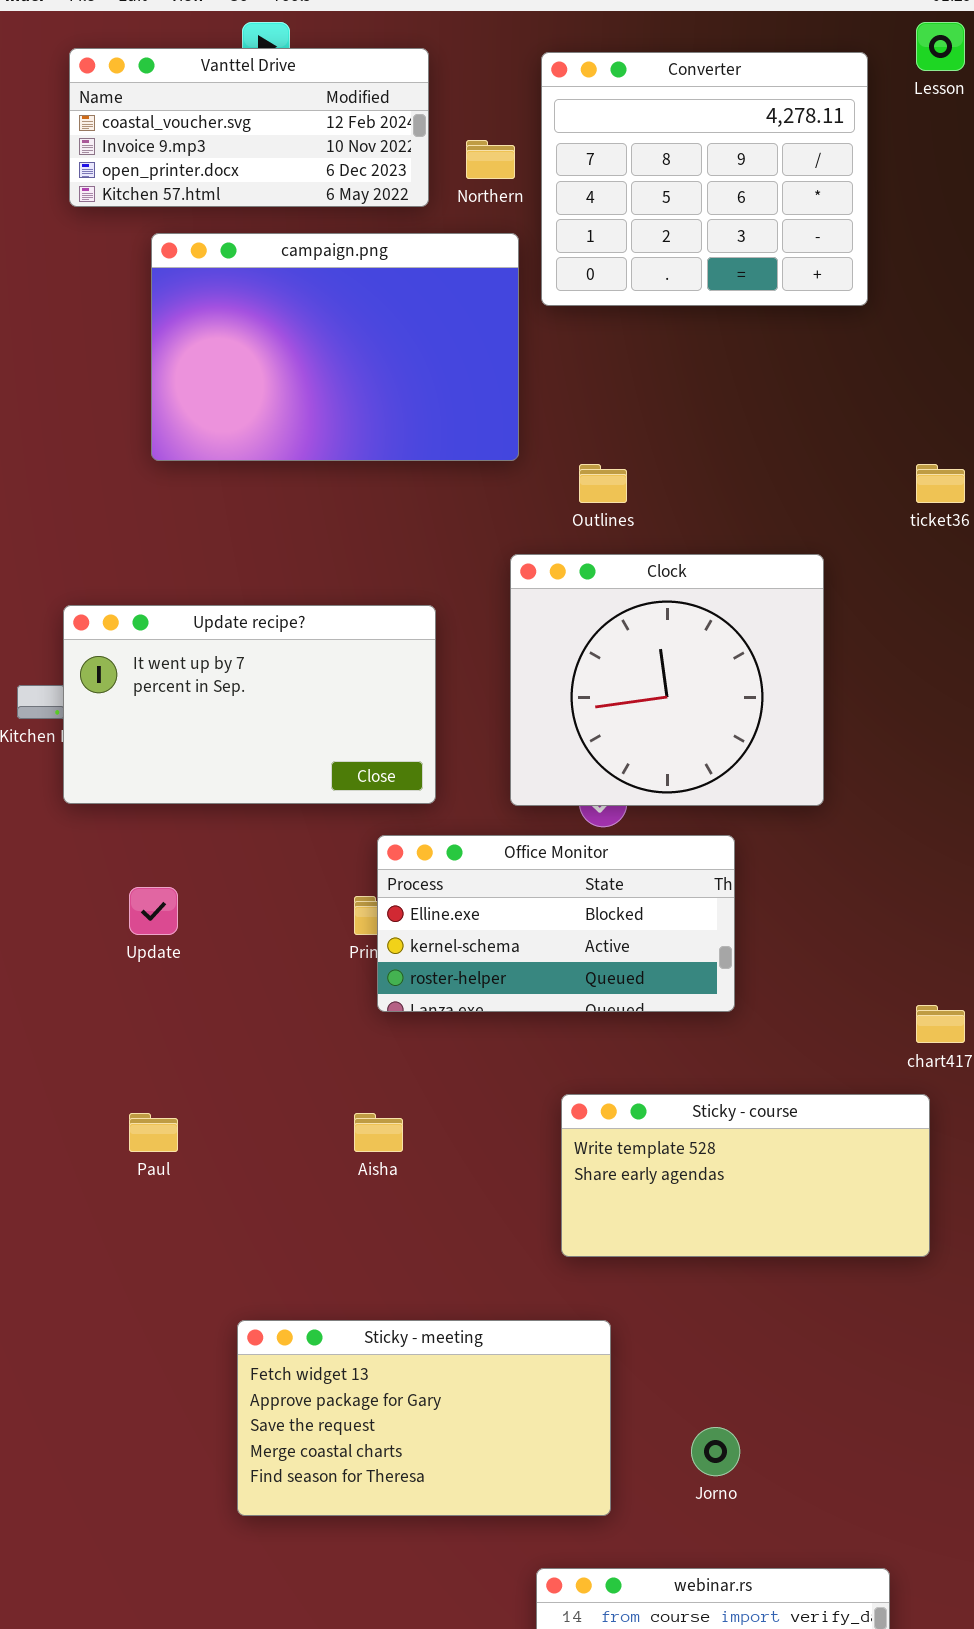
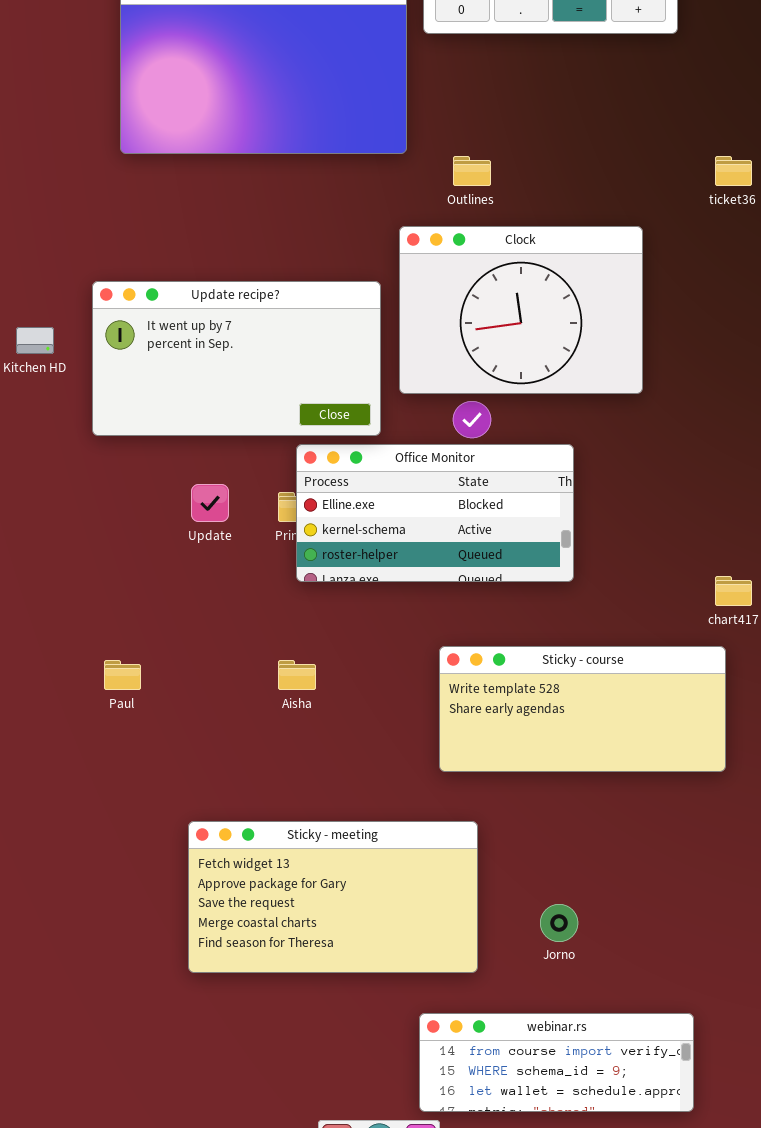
Clock: [510,554,824,806] -> [399,226,643,394], resized
Update recipe?: [63,605,436,804] -> [92,281,381,436], moved
Update: [129,887,178,935] -> [191,484,229,522], moved

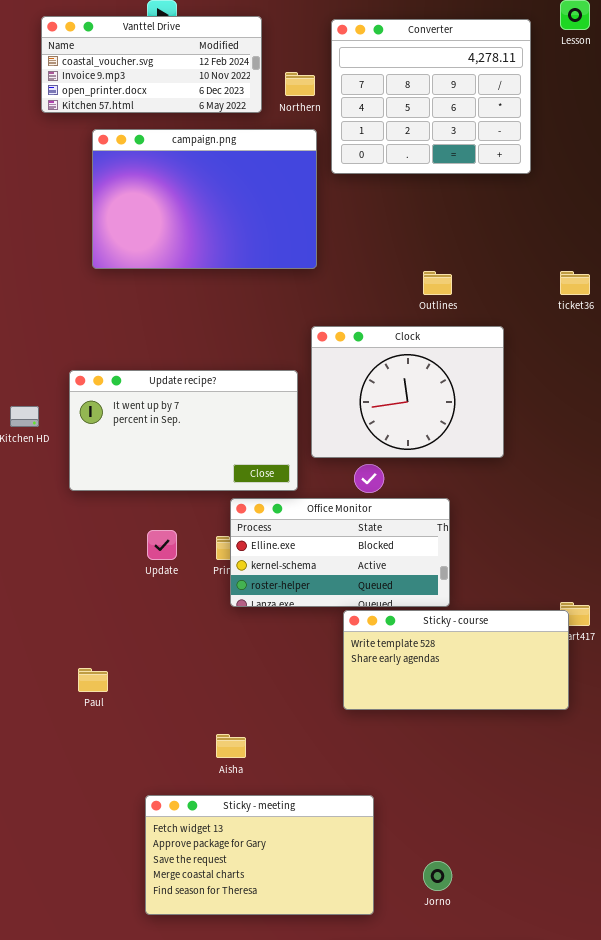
Outlines: [453,156,491,186] -> [423,271,452,295], moved
Sticky - course: [439,646,726,772] -> [343,610,569,710], moved
Aisha: [278,660,316,690] -> [216,734,246,758], moved

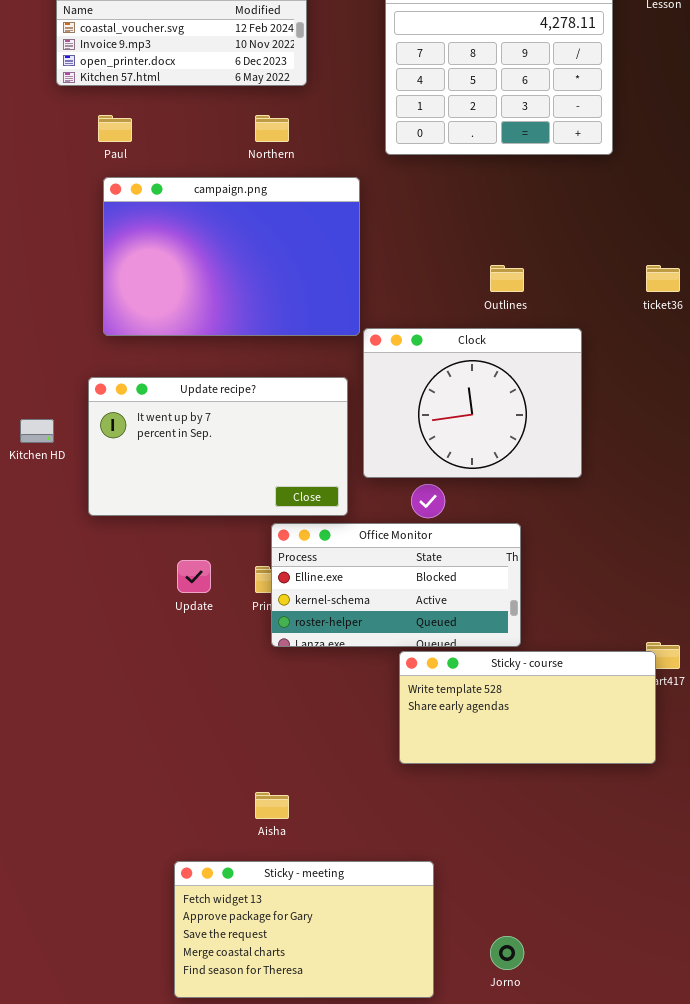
Northern: [285,72,315,96] -> [255,115,289,142], moved
campaign.png: [92,129,317,269] -> [103,177,360,336], moved
Paul: [78,668,108,692] -> [98,115,132,142], moved

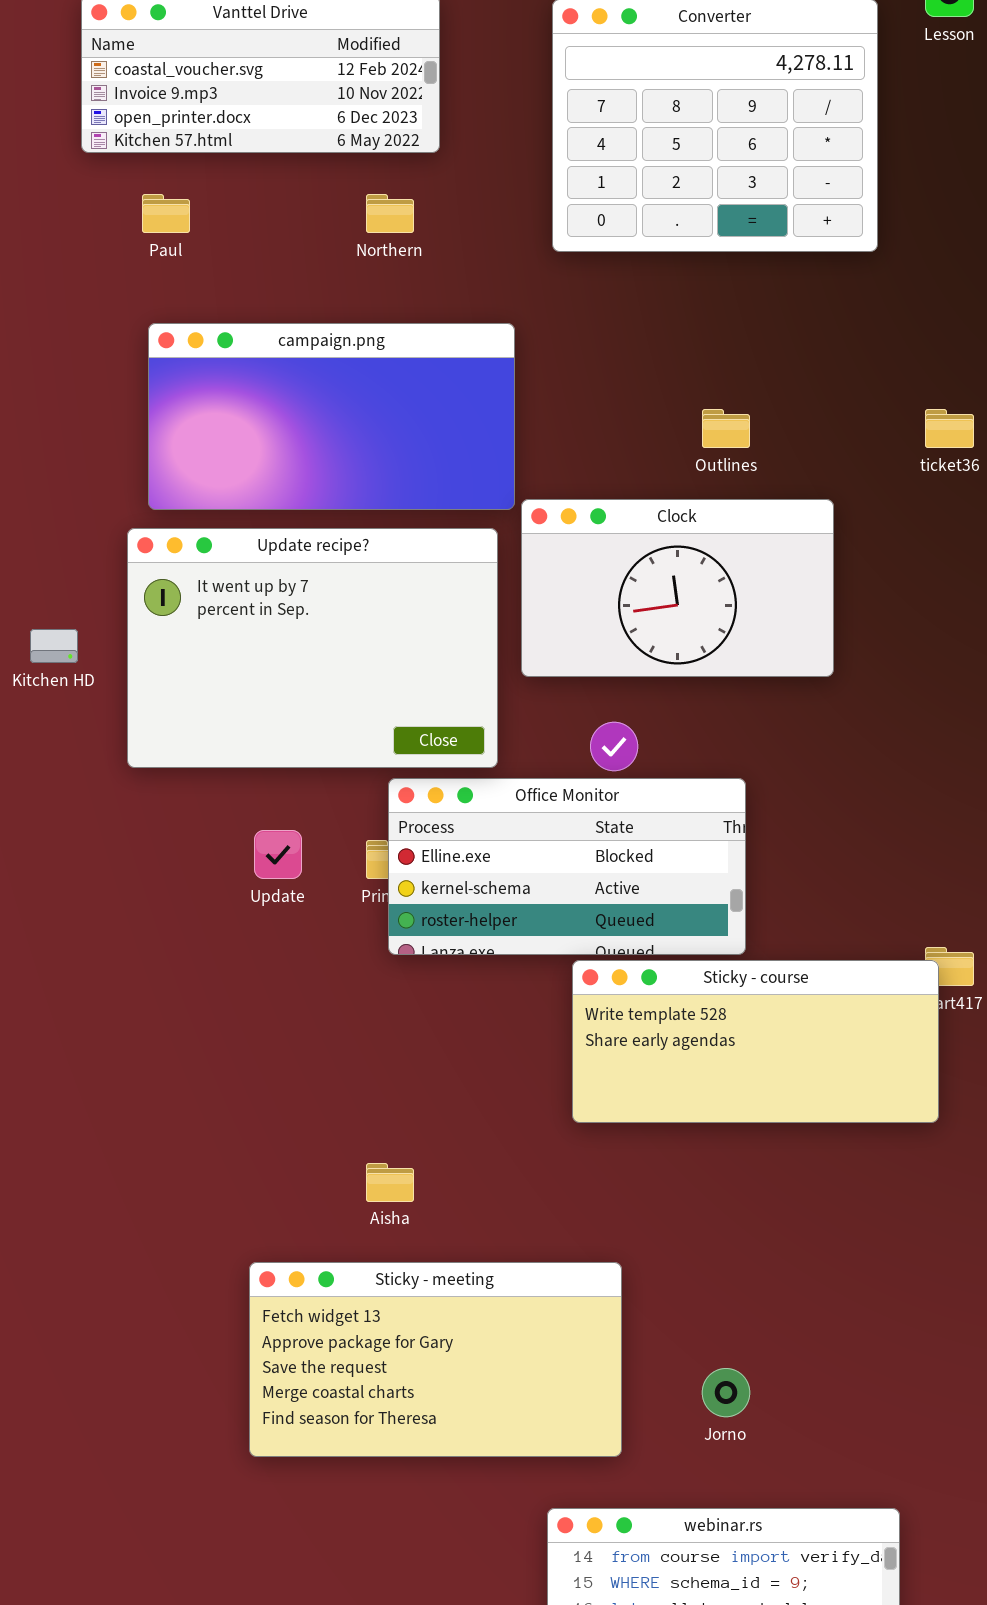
campaign.png: [103,177,360,336] -> [148,323,515,510], resized
Clock: [363,328,582,478] -> [521,499,834,677], resized
Update recipe?: [88,377,348,516] -> [127,528,498,768], resized

